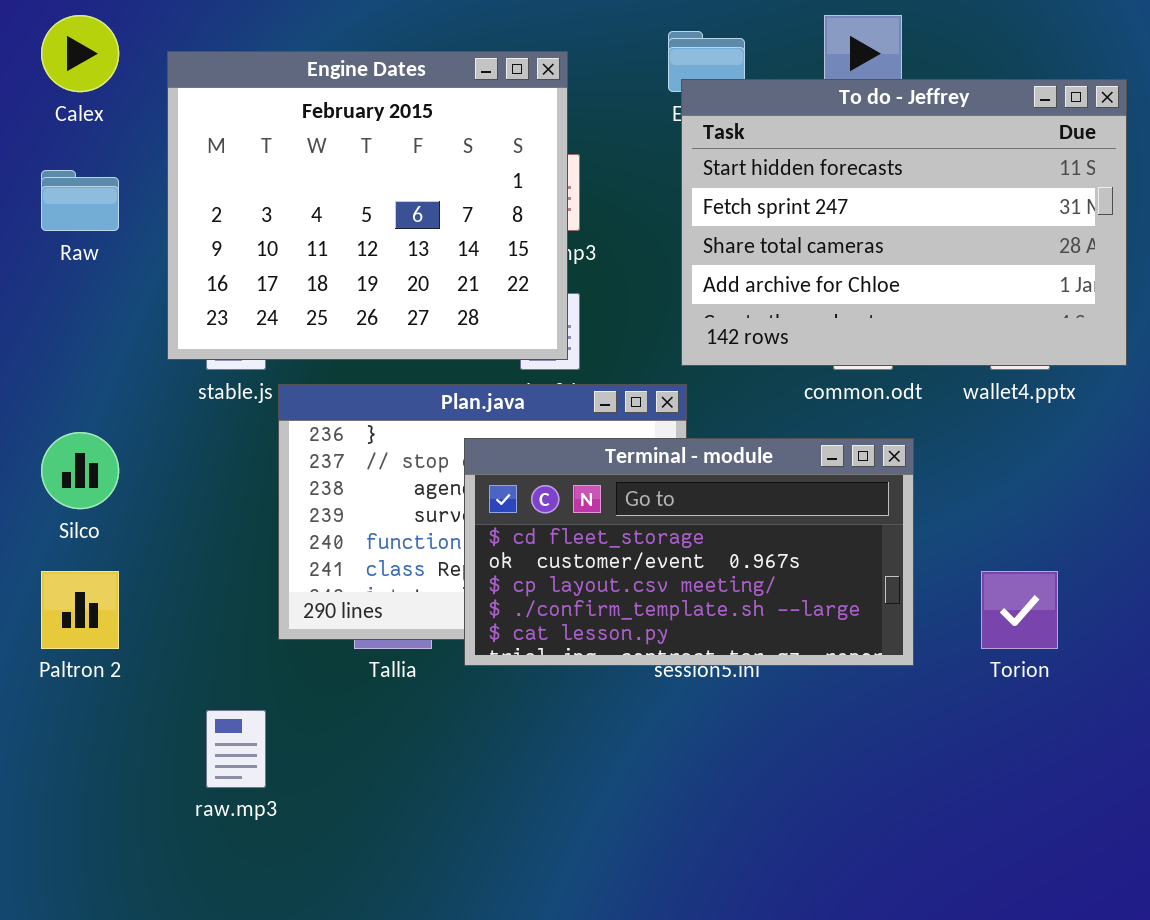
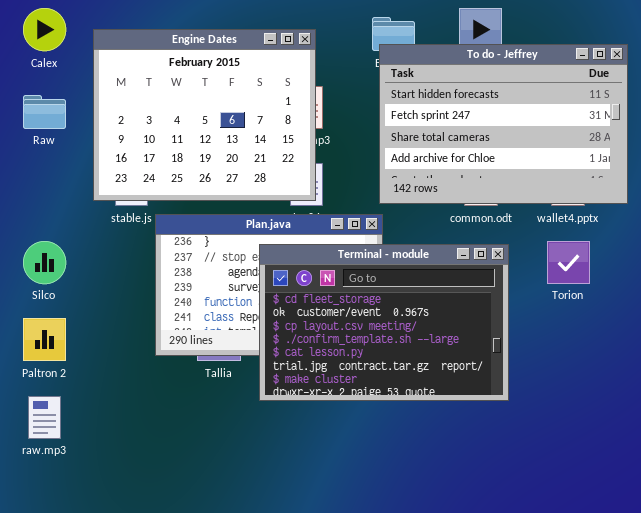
Terminal - module: [464,438,914,666] -> [259,244,509,401], resized
Torion: [981,571,1058,649] -> [547,241,590,284], moved
raw.mp3: [206,710,266,788] -> [28,396,61,439], moved

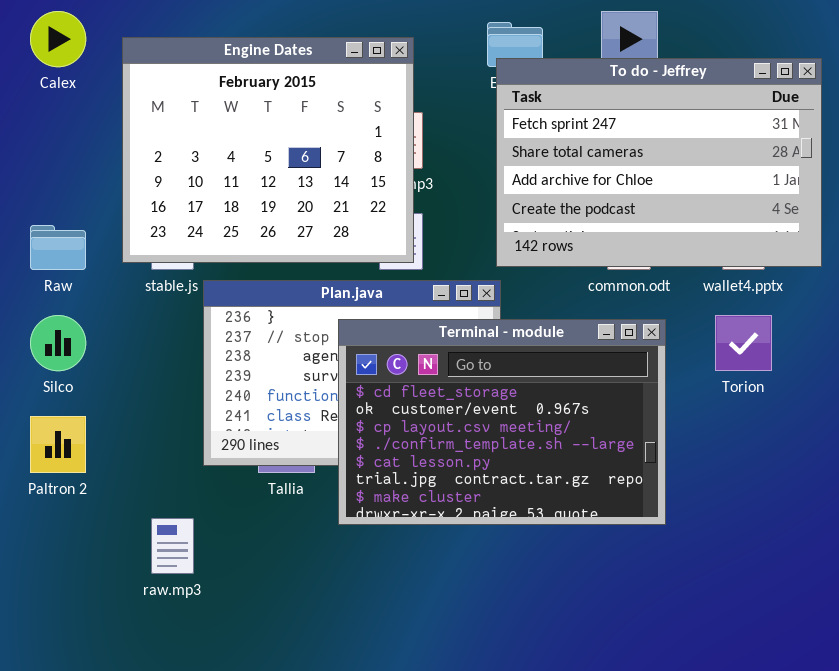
To do - Jeffrey: [379,44,628,204] -> [496,58,822,267], scrolled down 1 row
Raw: [23,95,66,129] -> [30,225,86,270], moved
raw.mp3: [28,396,61,439] -> [151,518,194,574], moved

